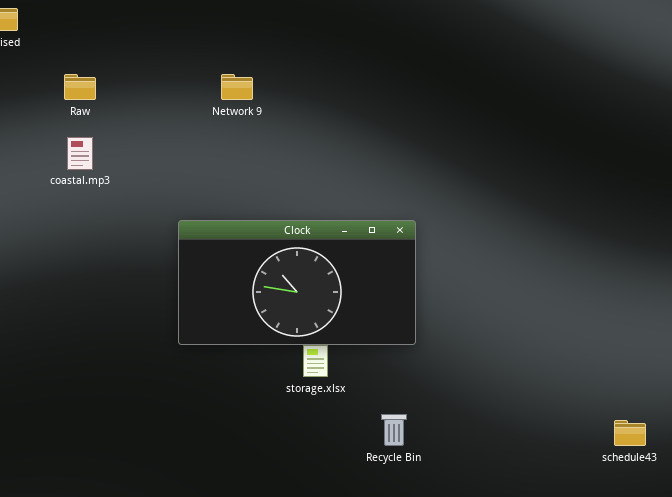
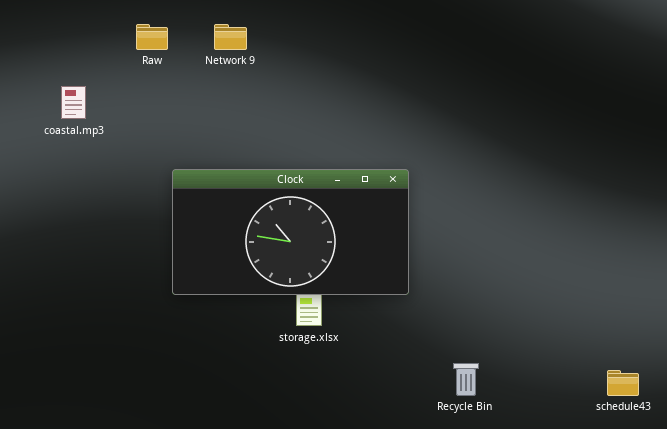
Raw: [64,74,96,100] -> [136,24,168,50], moved
Recycle Bin: [381,414,407,446] -> [453,363,479,396], moved

